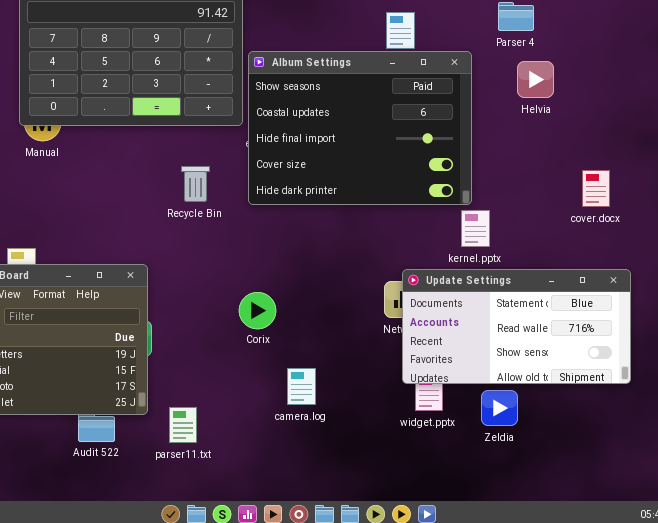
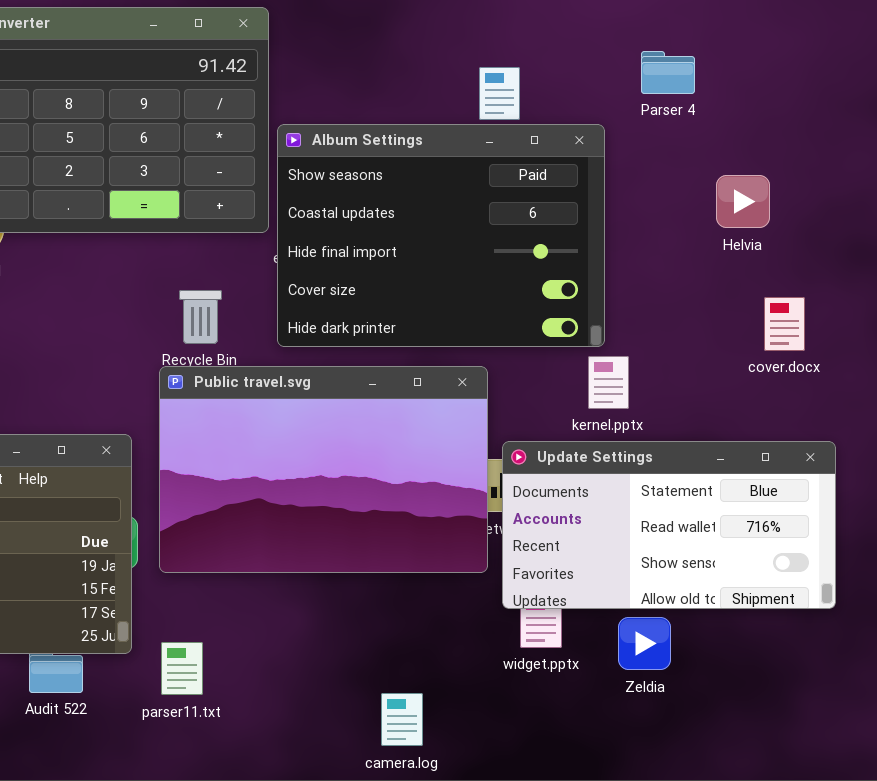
Helvia: [517,61,554,98] -> [716,175,770,228], moved
Public travel.svg: none -> [159,366,488,573], opened
camera.log: [287,368,316,405] -> [381,693,423,746], moved

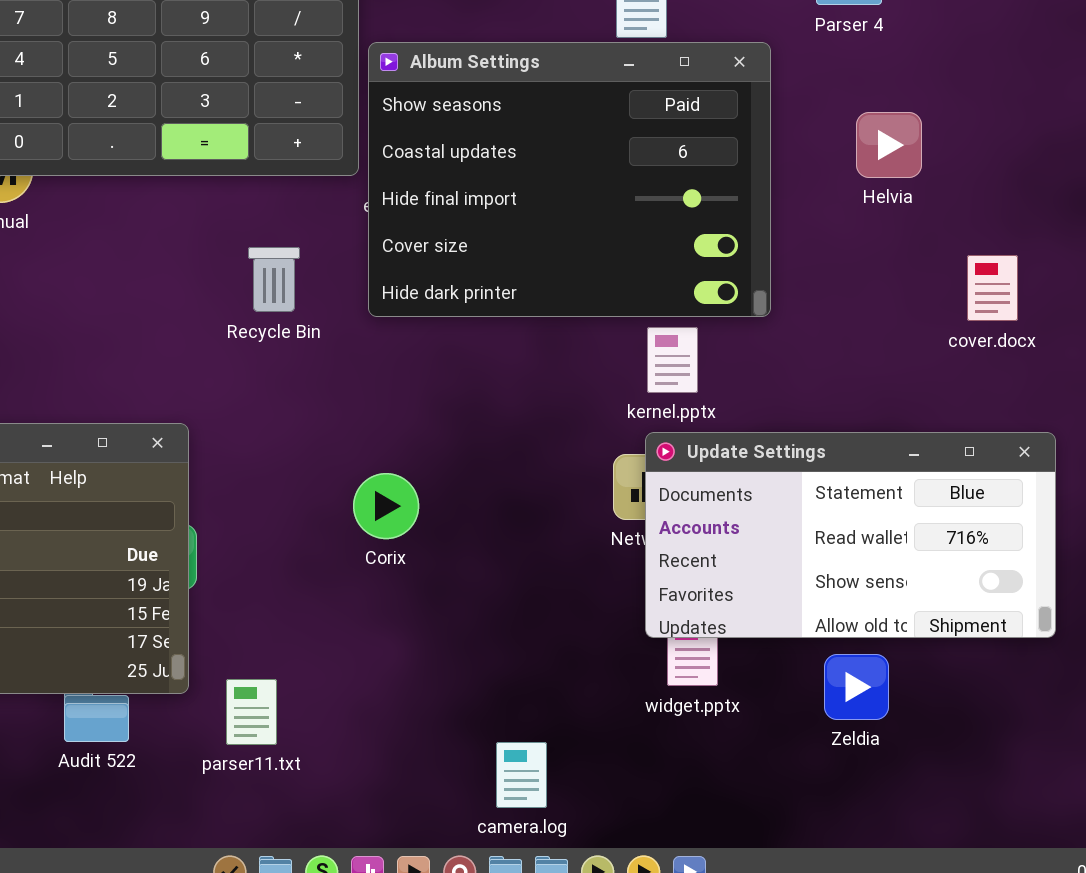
Helvia: [716,175,770,228] -> [856,112,922,178], moved
kernel.pptx: [588,356,629,409] -> [647,327,698,393], moved
Public travel.svg: [159,366,488,573] -> none, closed
Zeldia: [618,617,671,670] -> [824,654,889,720], moved

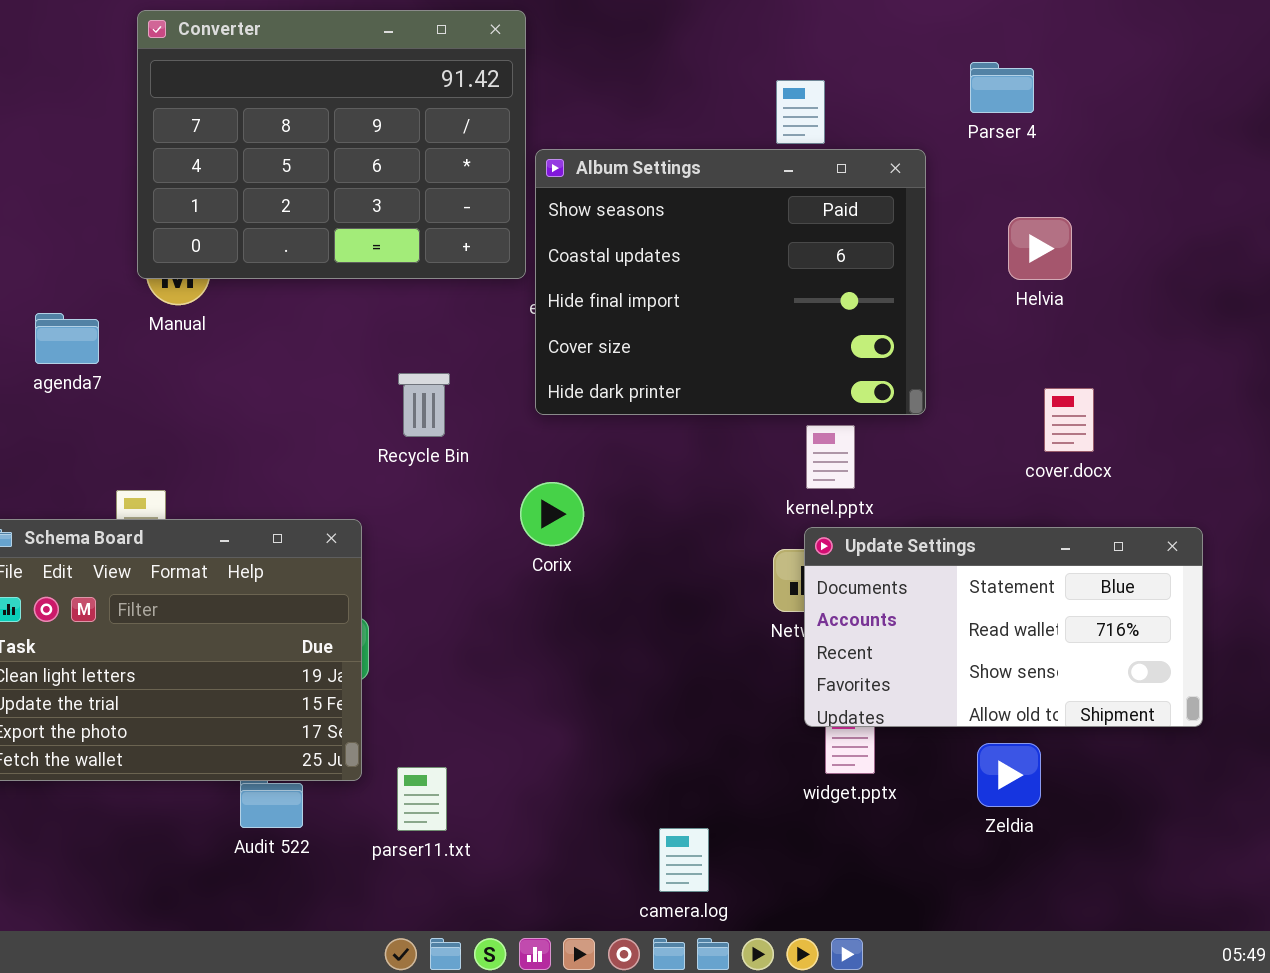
Recycle Bin: [248,247,300,312] -> [398,373,450,437], moved
cover.docx: [967,255,1018,321] -> [1044,388,1094,452], moved
Corix: [353,473,419,539] -> [520,482,584,546], moved

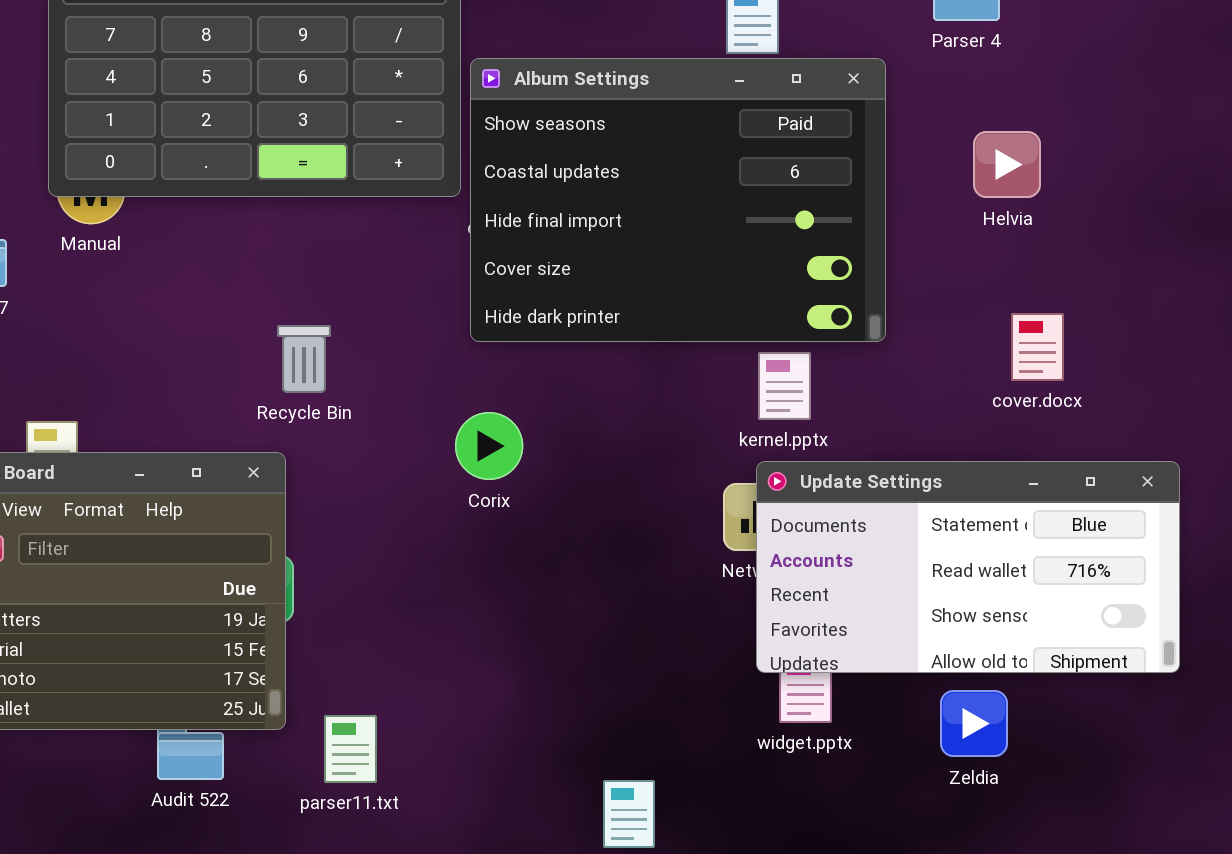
Recycle Bin: [398,373,450,437] -> [277,325,331,393], moved

